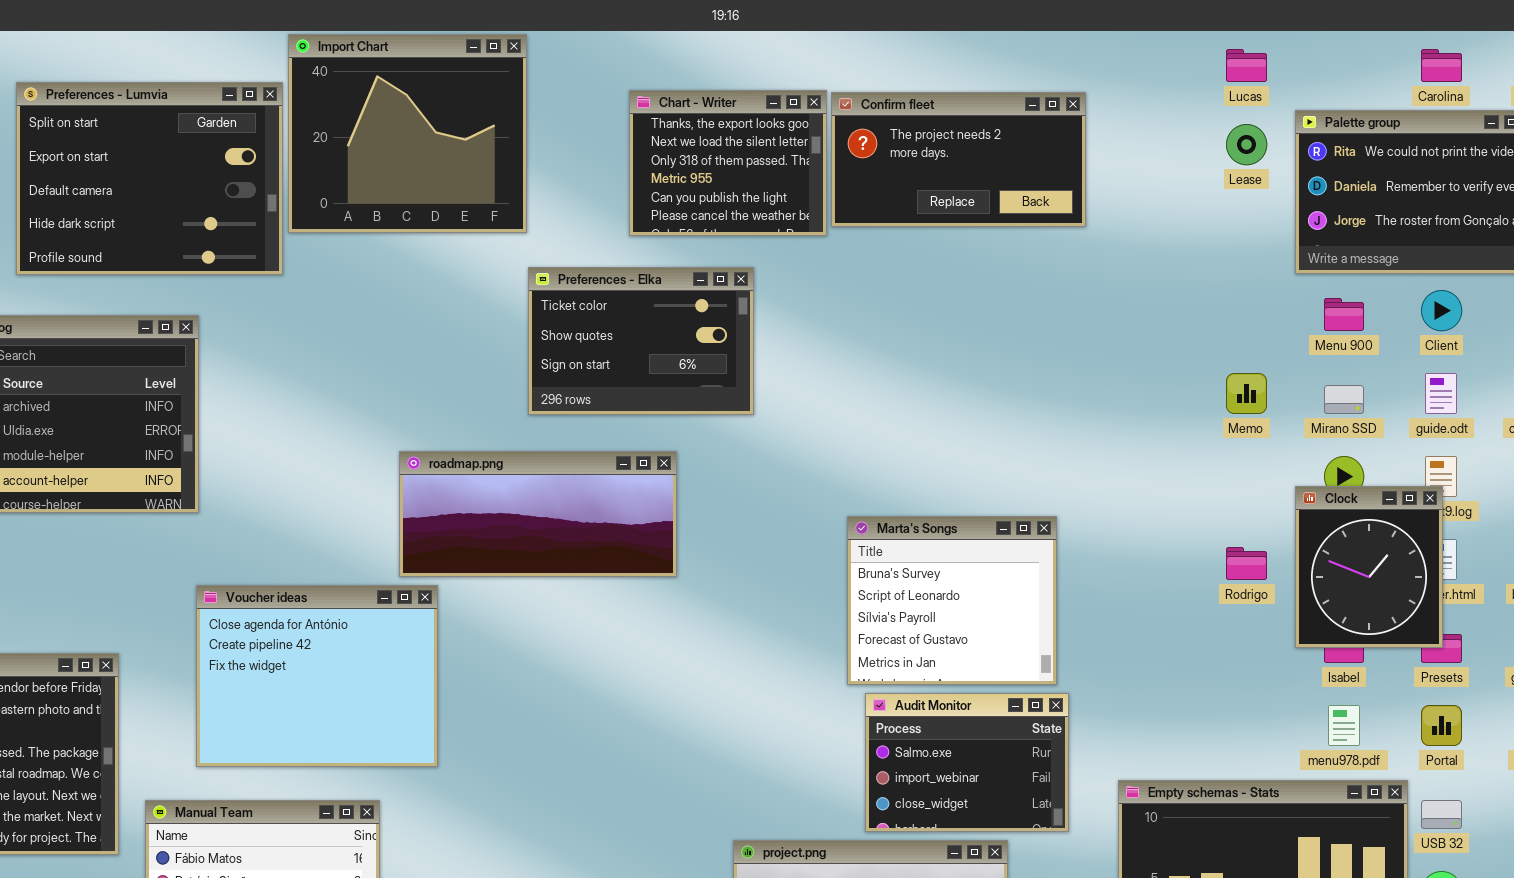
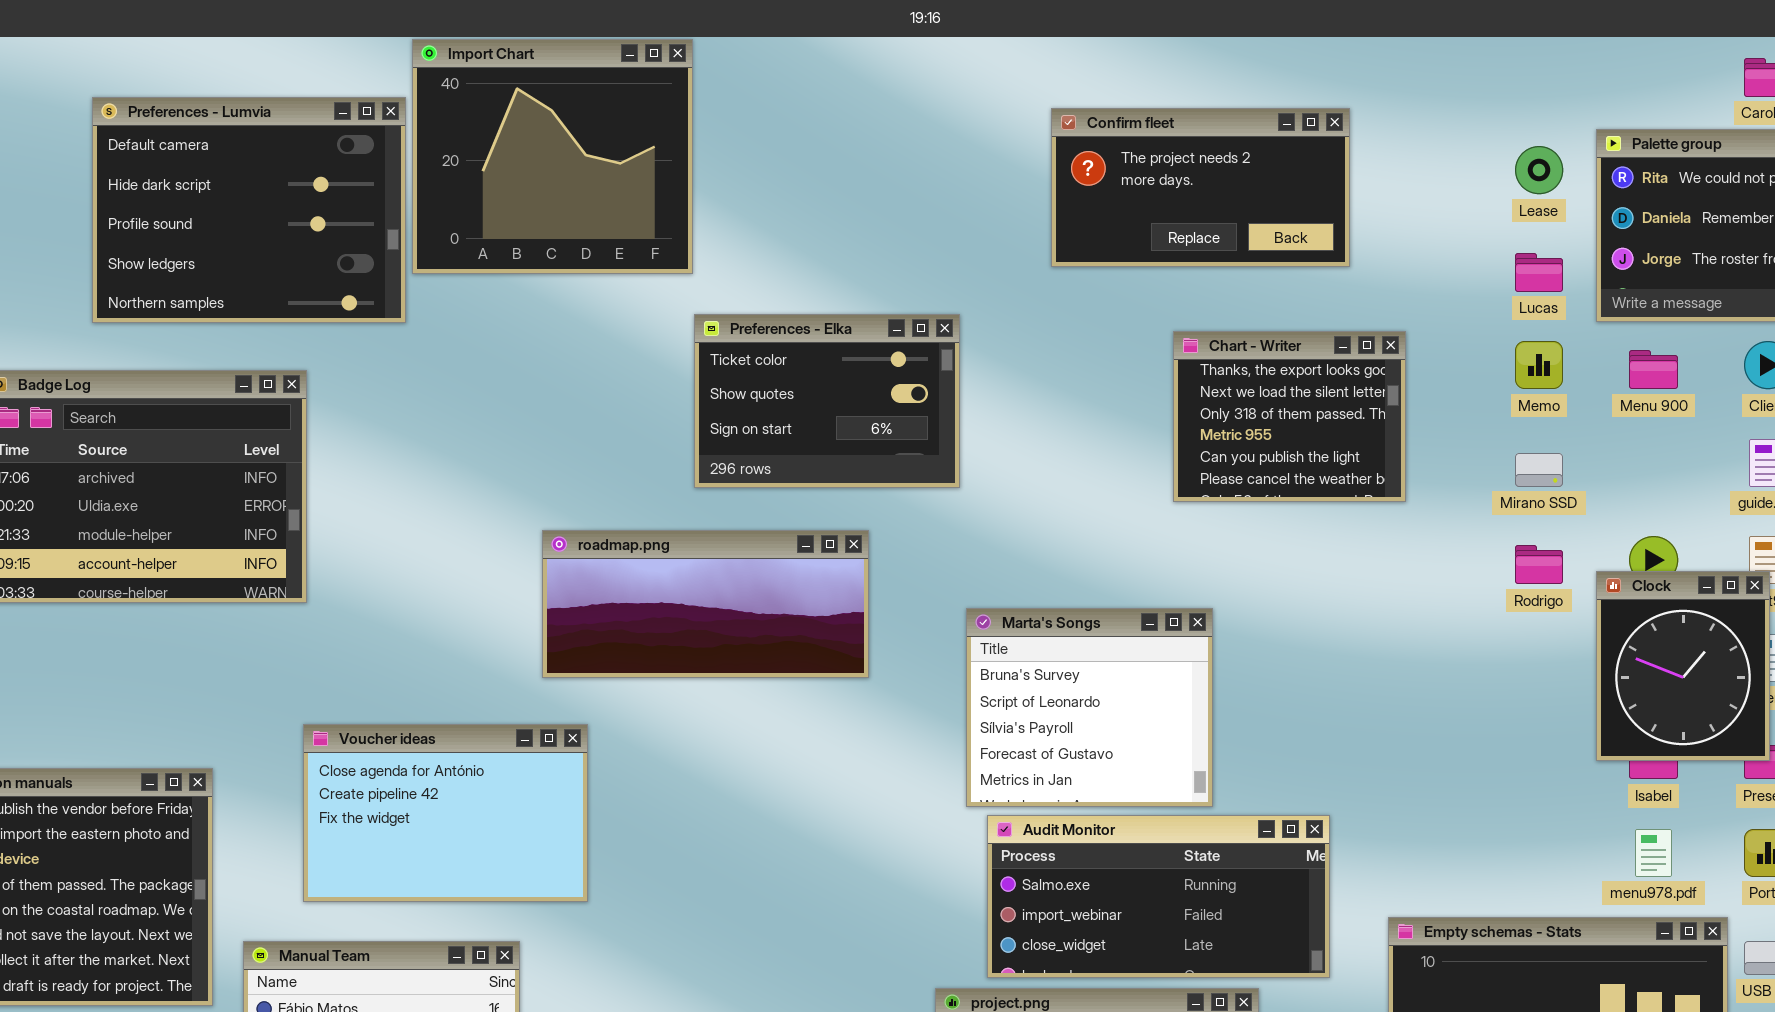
Lucas: [1226,49,1267,82] -> [1515,253,1563,292], moved
Preferences - Lumvia: [16,82,283,275] -> [92,97,406,323], scrolled down 2 rows
Chart - Writer: [629,90,827,236] -> [1173,331,1406,502], moved
Memo: [1226,373,1267,414] -> [1515,341,1563,389], moved
Mirano SSD: [1324,385,1364,414] -> [1515,453,1563,487], moved
Marta's Songs: [847,516,1057,685] -> [966,608,1213,807], moved
Rodrigo: [1226,547,1267,580] -> [1515,545,1563,584], moved
Voucher ideas: [196,585,438,767] -> [303,724,588,902], resized
Audit Monitor: [865,693,1069,832] -> [987,815,1330,978], resized

